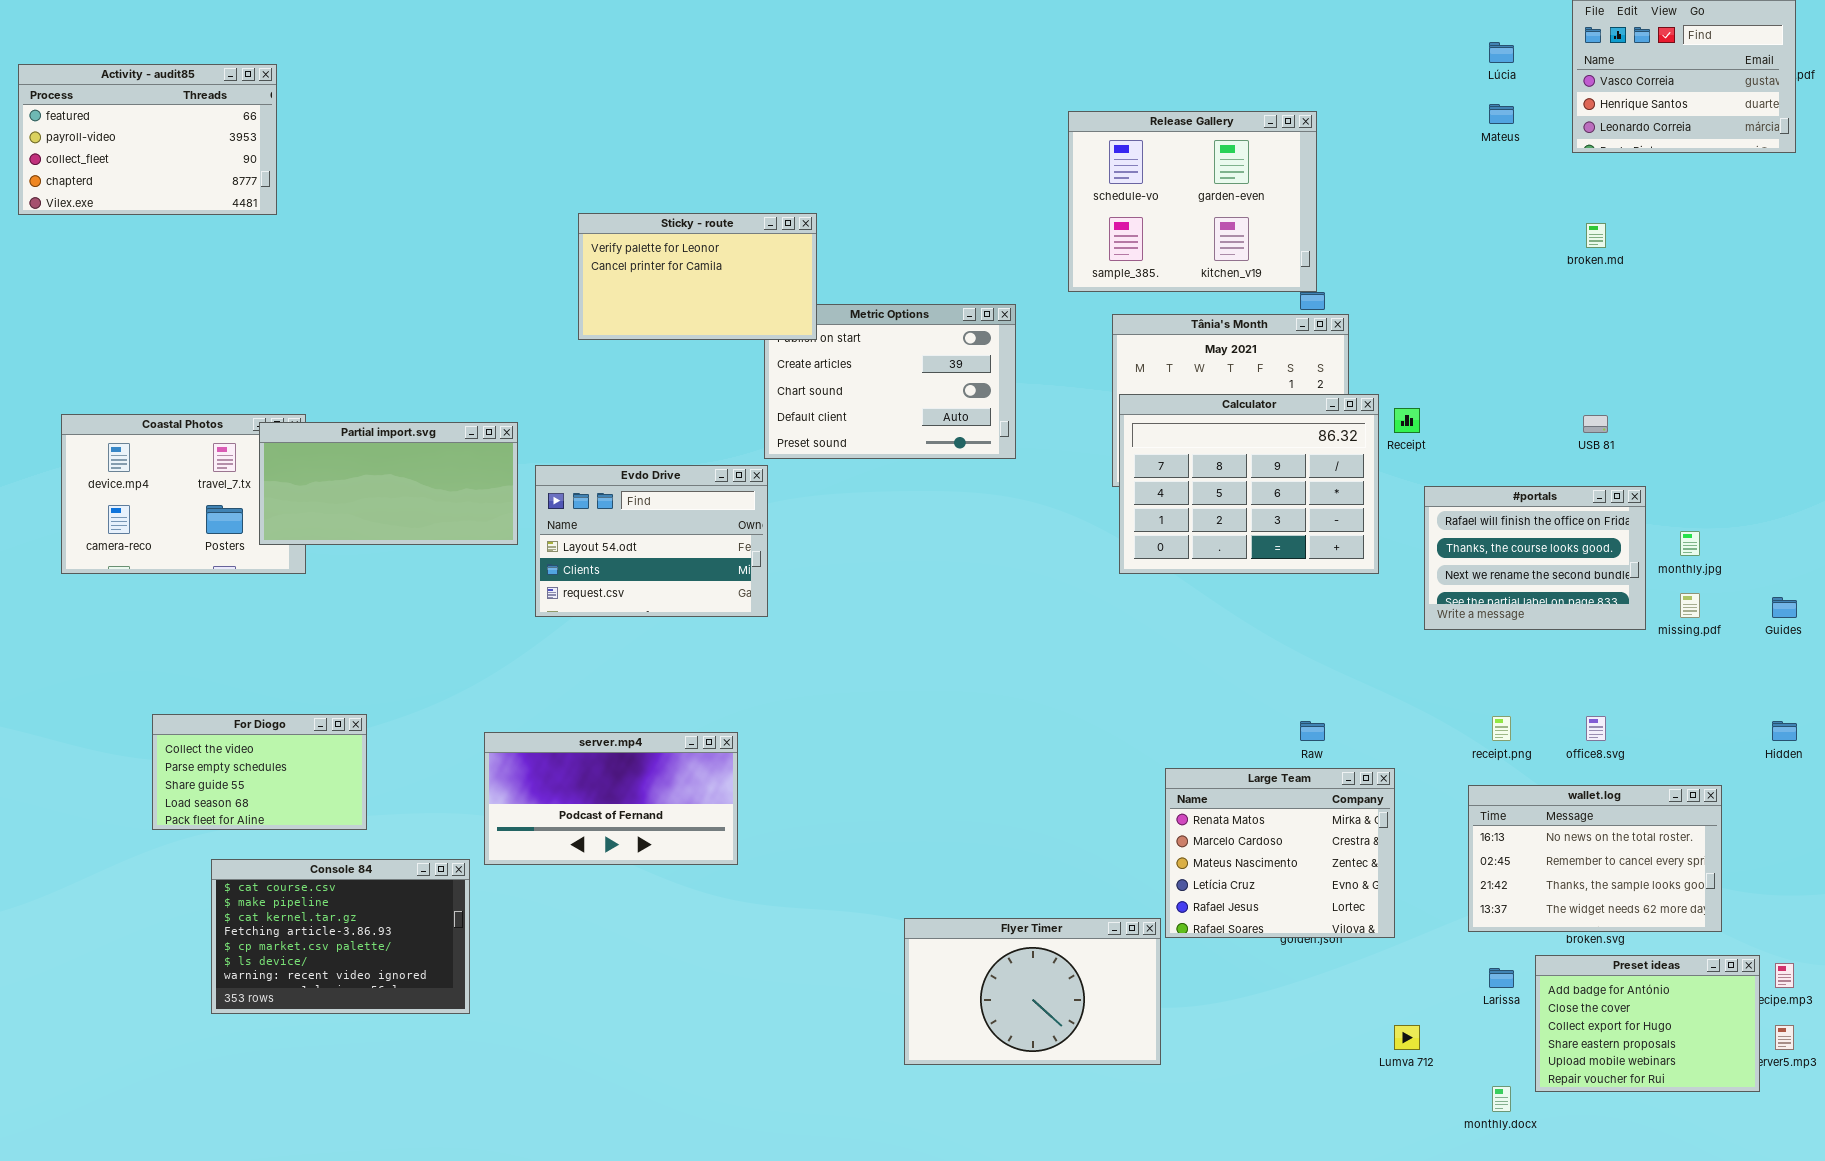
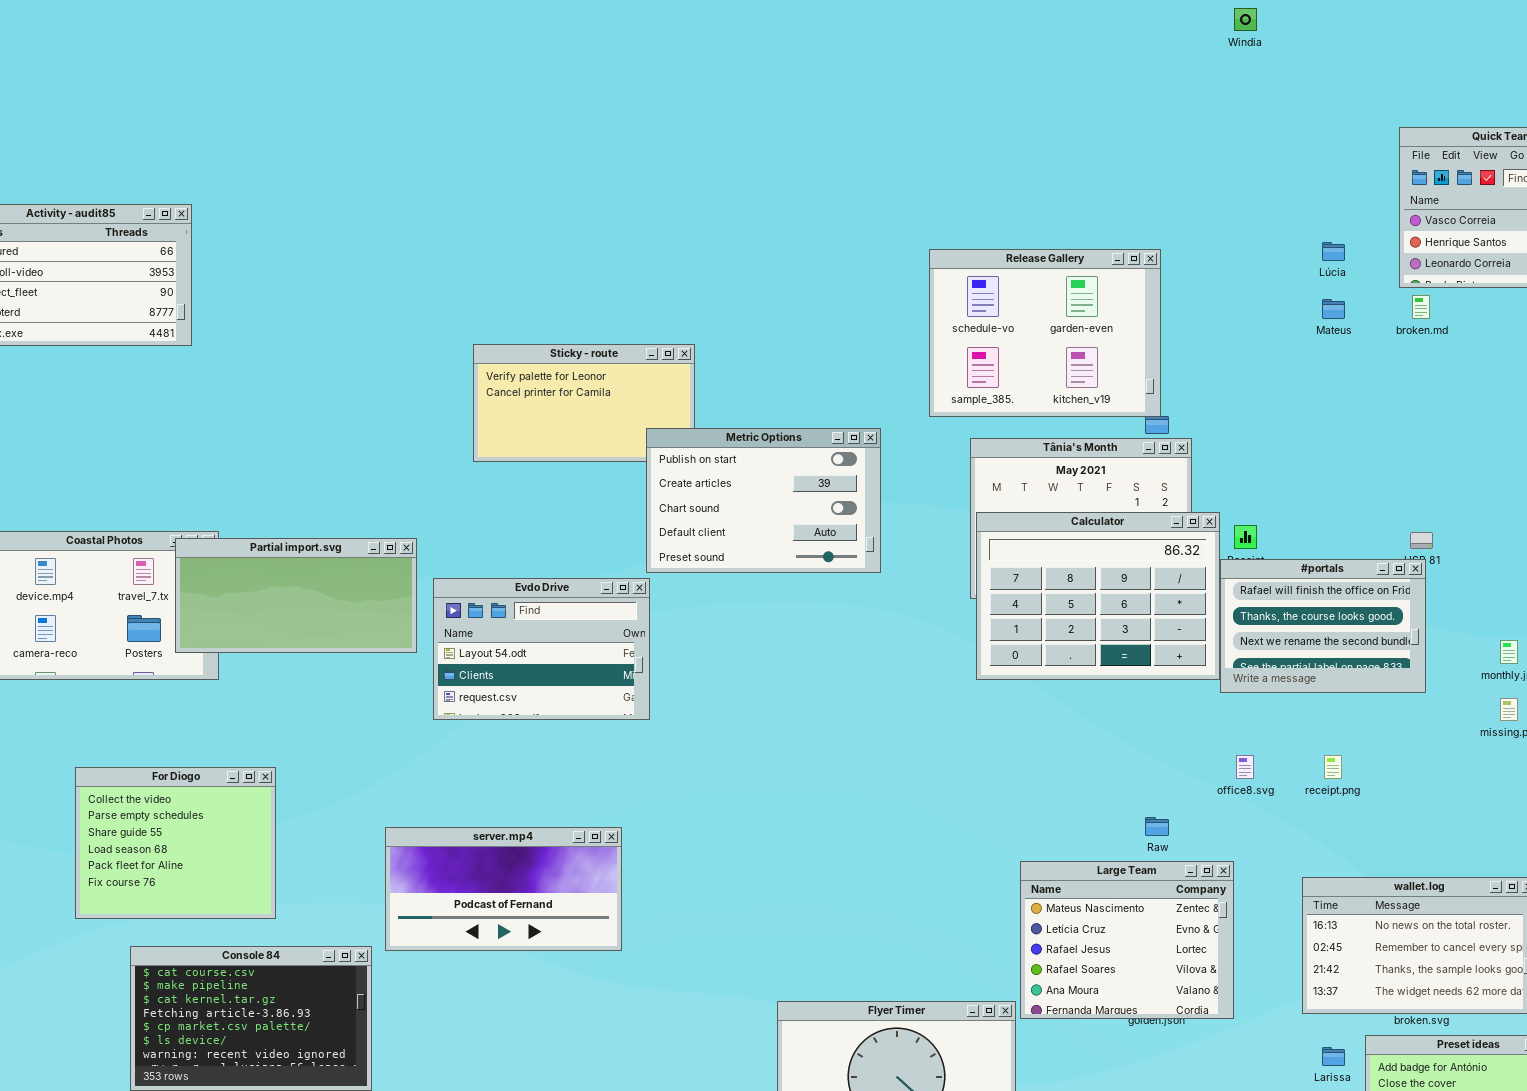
Lúcia: [1489,42,1514,63] -> [1322,242,1345,261], moved
Mateus: [1489,104,1514,124] -> [1322,299,1345,319], moved
broken.md: [1586,223,1606,248] -> [1412,295,1430,319], moved
Metric Options: [764,304,1016,459] -> [646,428,881,573], raised
#portals: [1424,486,1646,630] -> [1220,559,1426,693], moved
For Diogo: [152,714,367,830] -> [75,767,276,919], resized
receipt.png: [1492,716,1511,741] -> [1324,755,1342,779], moved
office8.svg: [1586,716,1606,741] -> [1236,755,1254,779], moved
Large Team: [1165,768,1395,938] -> [1020,861,1234,1019], scrolled down 2 rows

